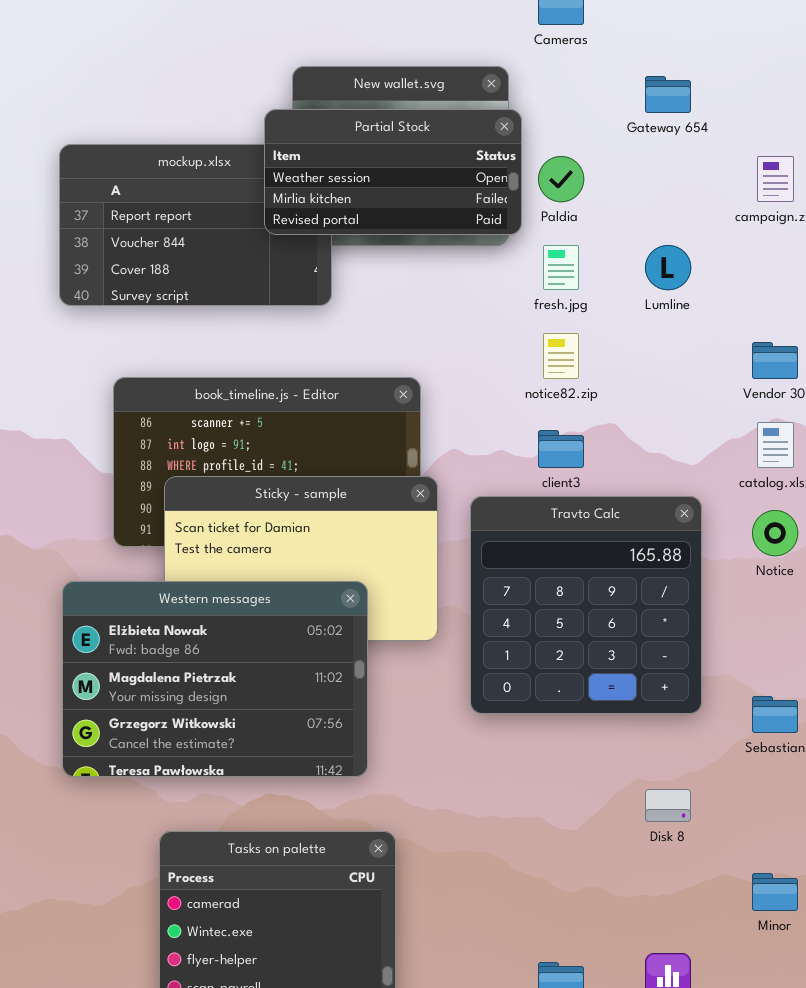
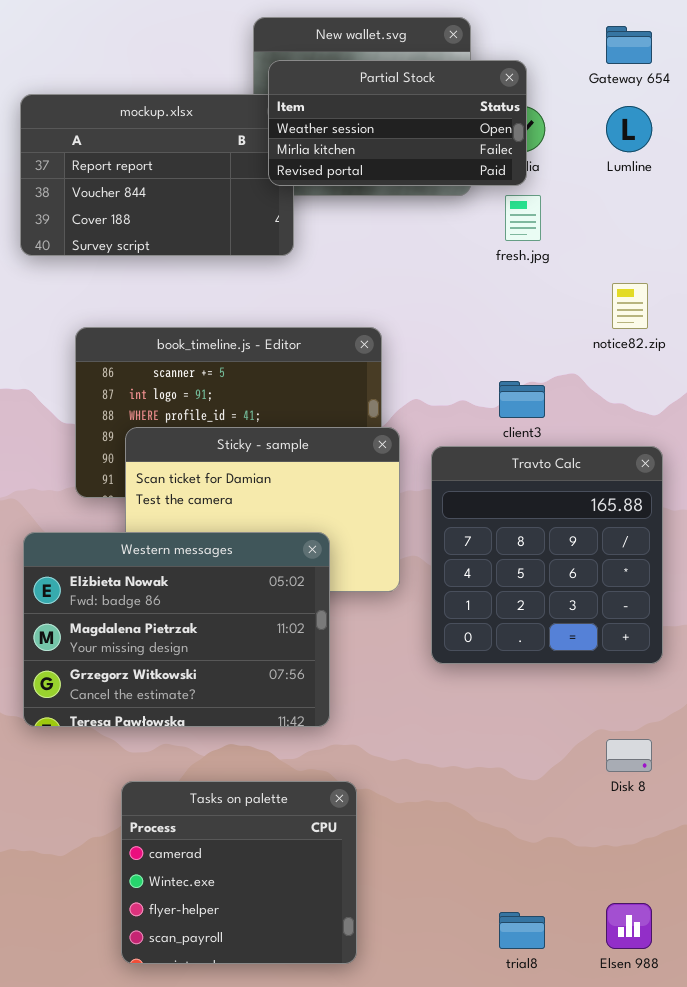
Partial Stock: [264,109,522,235] -> [268,60,527,186], moved
Lumline: [645,245,691,290] -> [606,106,652,152], moved
notice82.zip: [543,333,579,379] -> [612,283,648,329], moved

